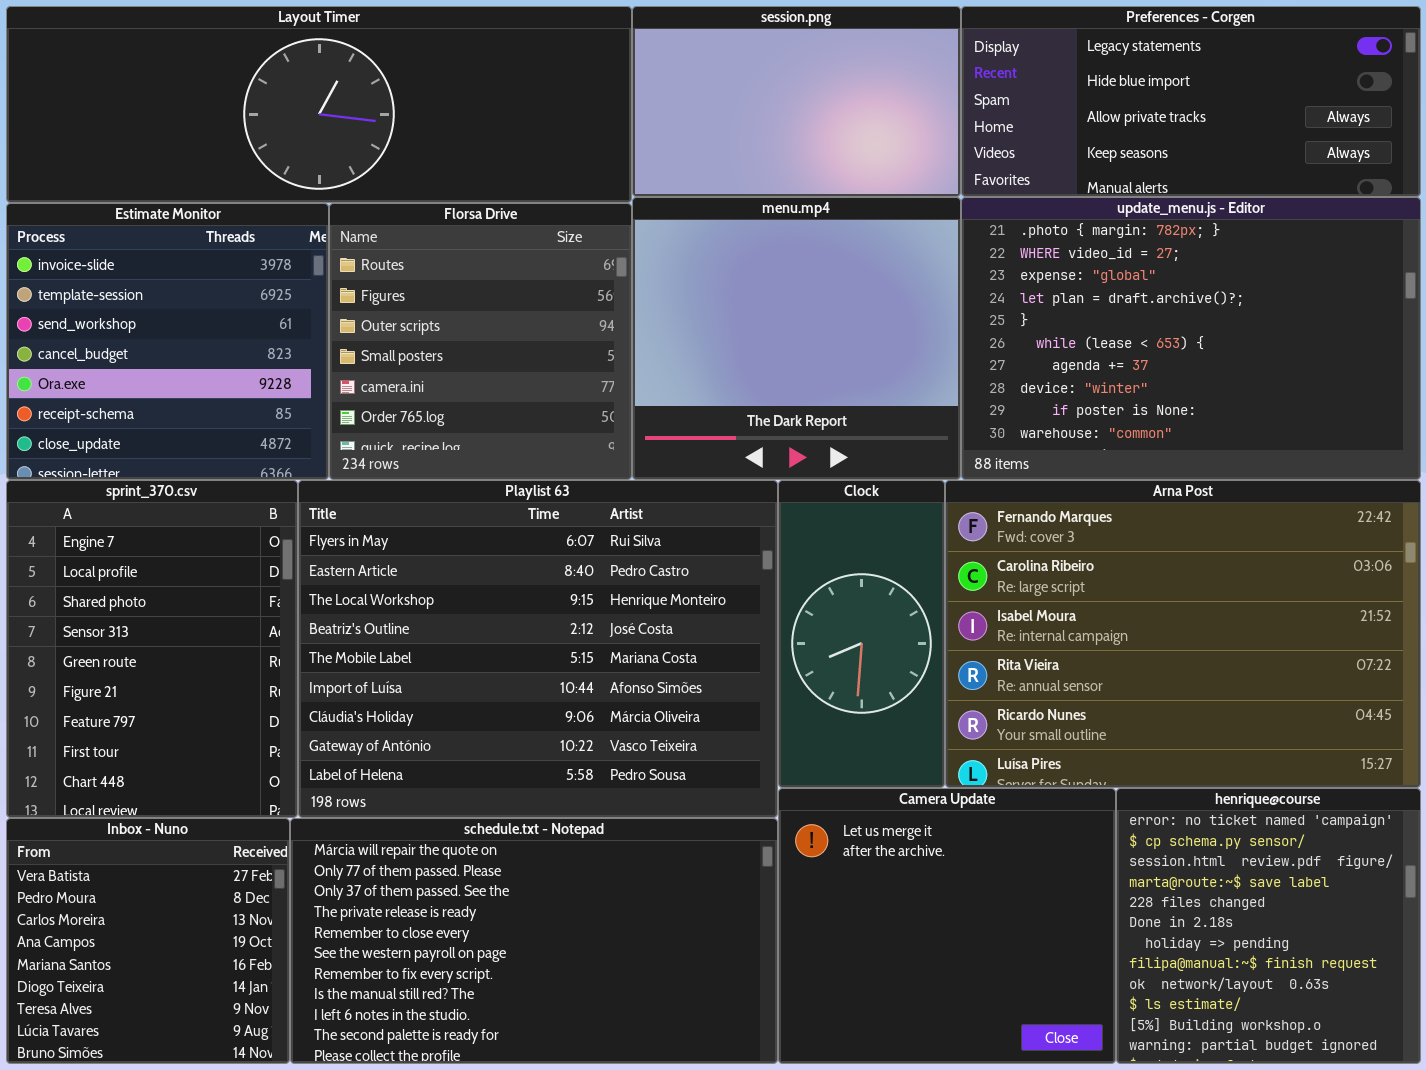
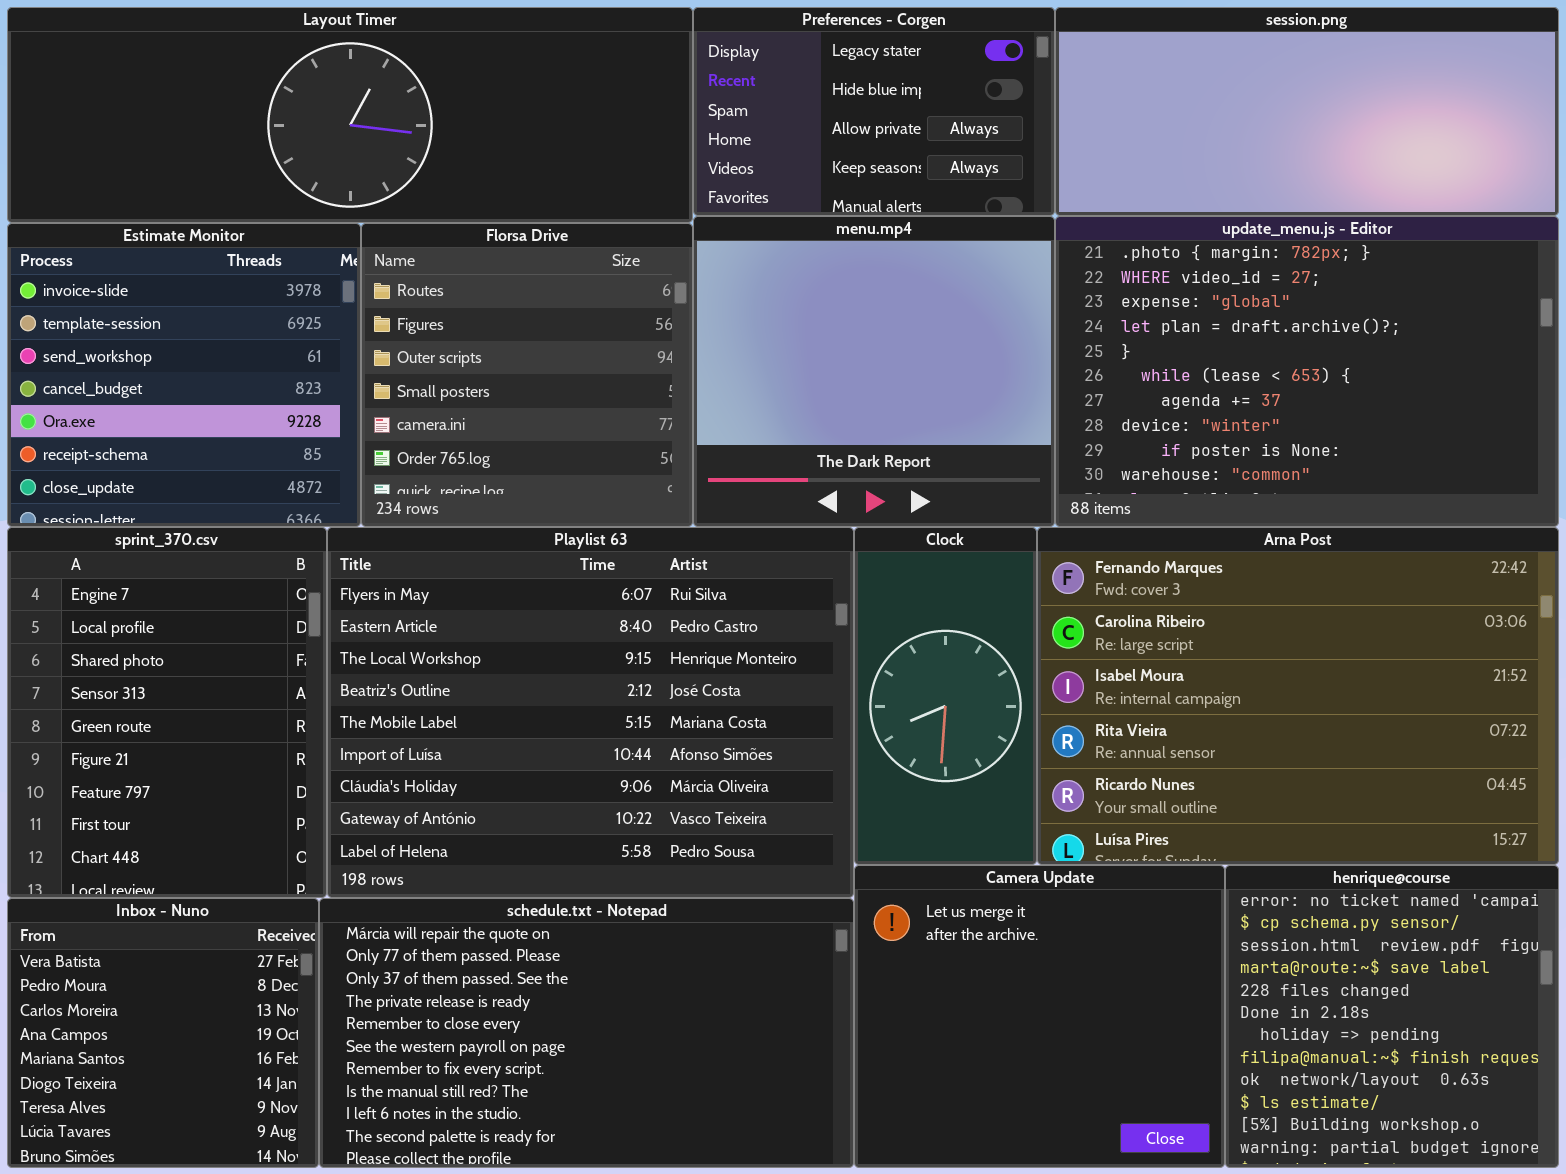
session.png: [632,6,961,197] -> [1055,7,1559,216], moved, resized
Preferences - Corgen: [961,6,1421,197] -> [693,7,1055,216], moved, resized

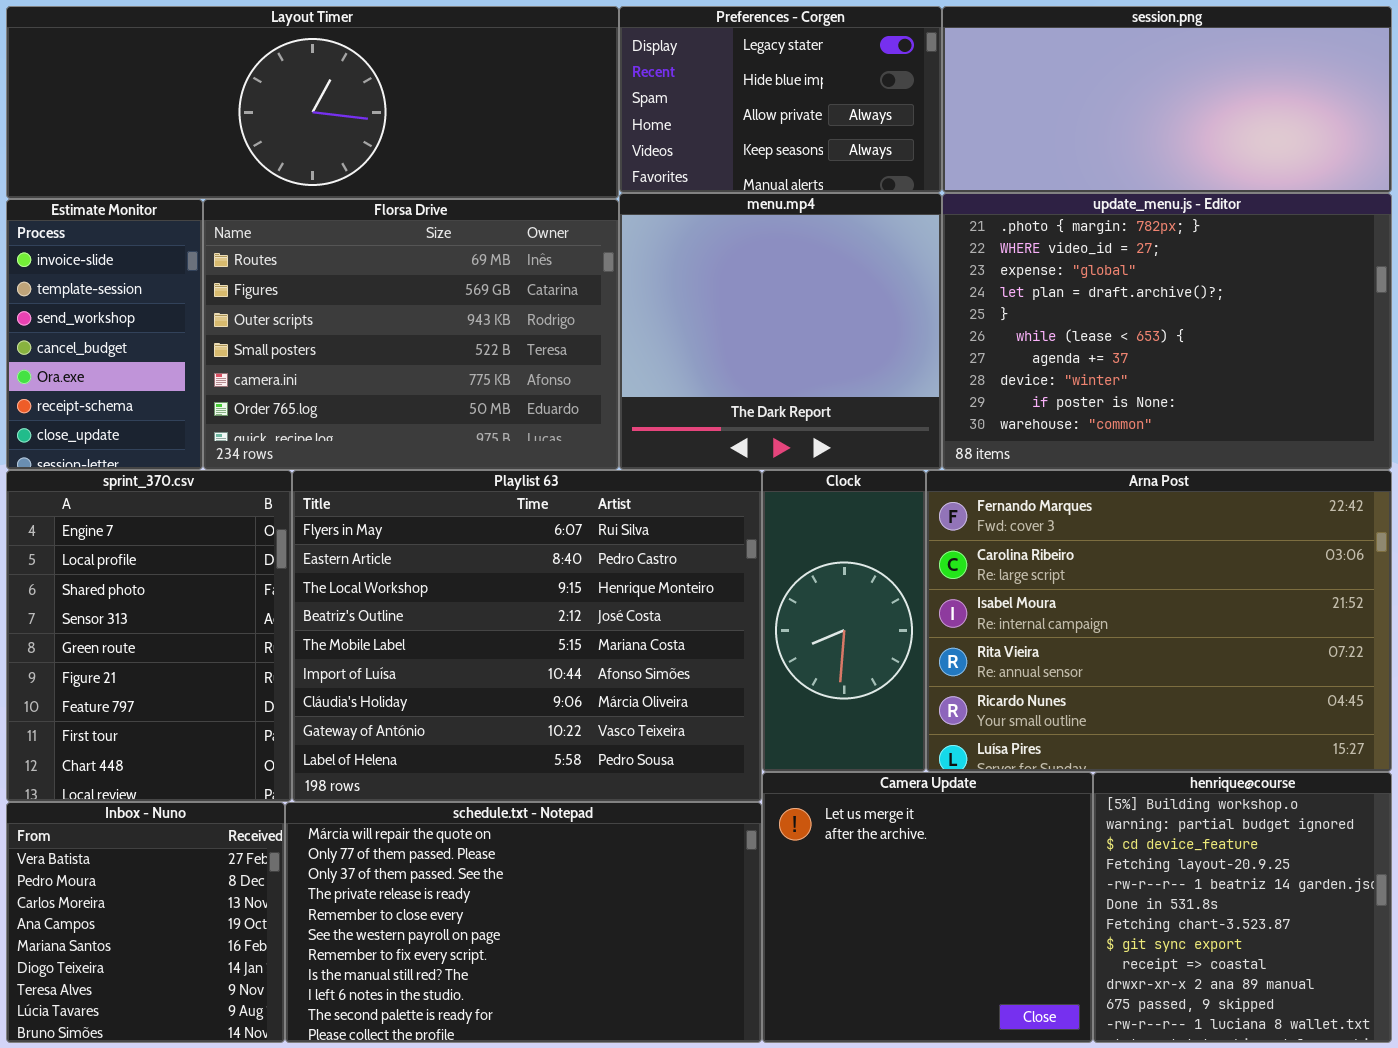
Estimate Monitor: [7,223,361,527] -> [6,199,203,470], resized
Florsa Drive: [361,223,693,527] -> [203,199,619,470], resized
henrique@course: [1225,865,1559,1168] -> [1093,772,1392,1043], scrolled down 10 rows

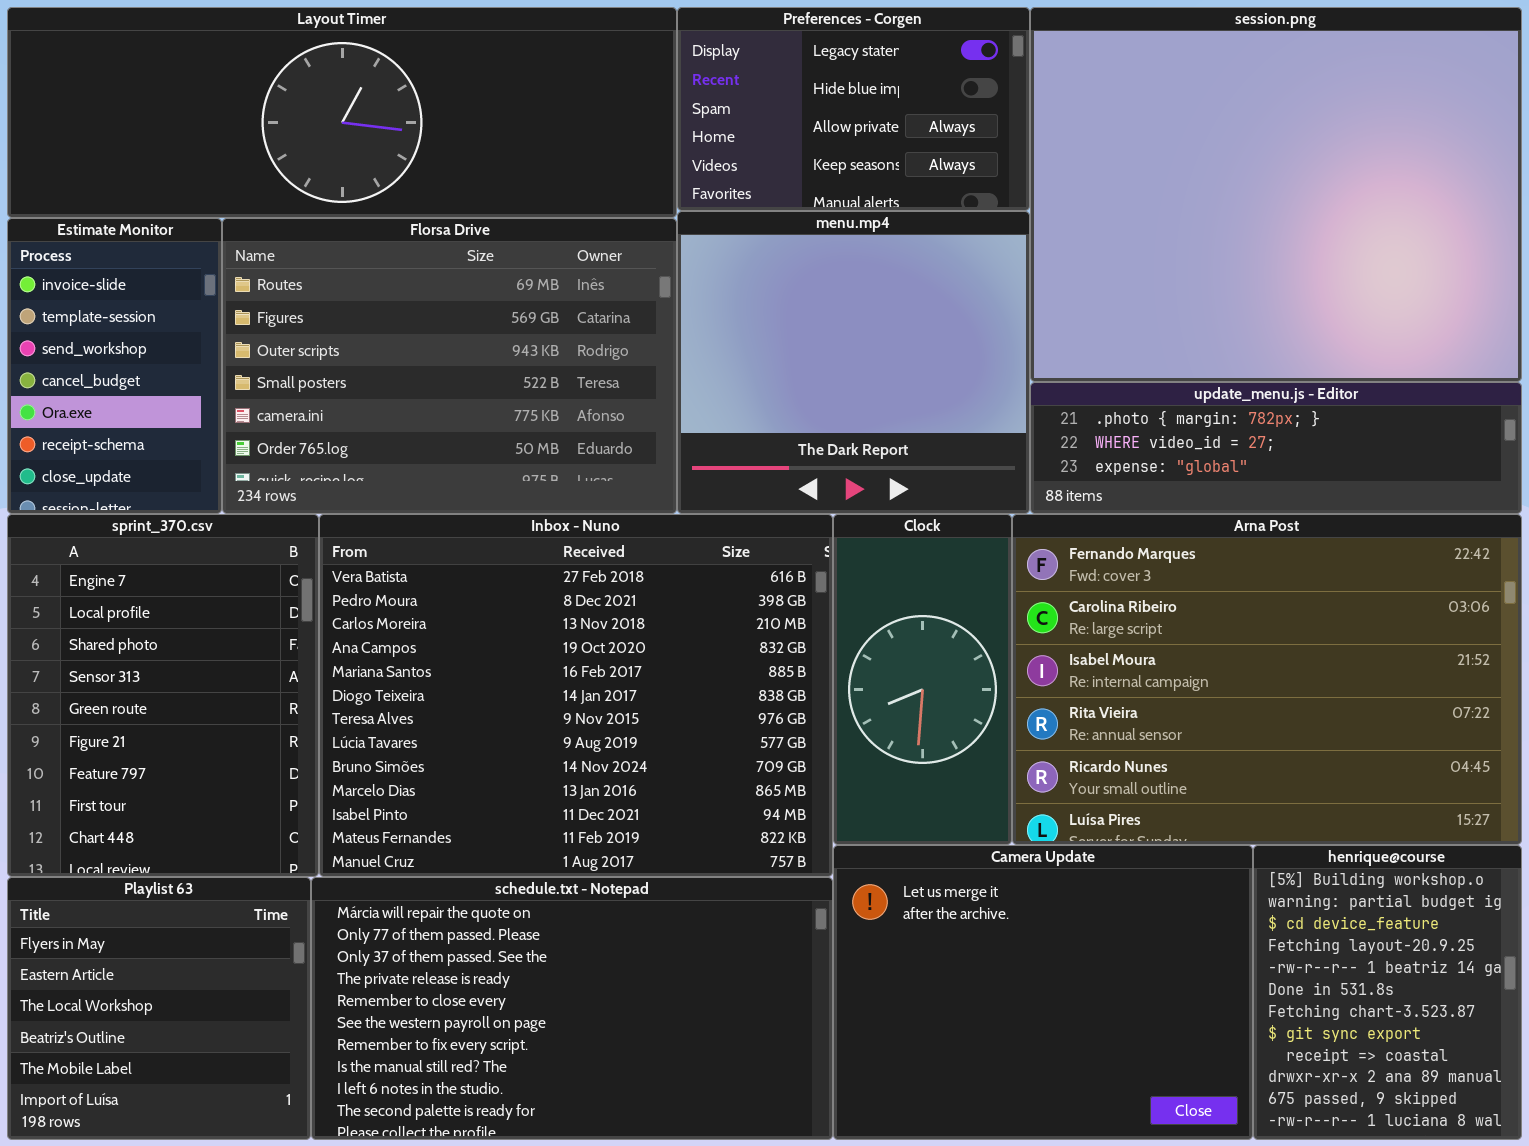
session.png: [942,6,1392,193] -> [1030,7,1522,382], resized
update_menu.js - Editor: [942,193,1392,470] -> [1030,382,1522,514], resized
Playlist 63: [292,470,762,802] -> [7,877,311,1140], moved, resized
Camera Update: [762,772,1093,1043] -> [833,845,1253,1140], resized
henrique@course: [1093,772,1392,1043] -> [1253,845,1522,1140], resized
Inbox - Nuno: [6,802,285,1043] -> [319,514,833,877], moved, resized

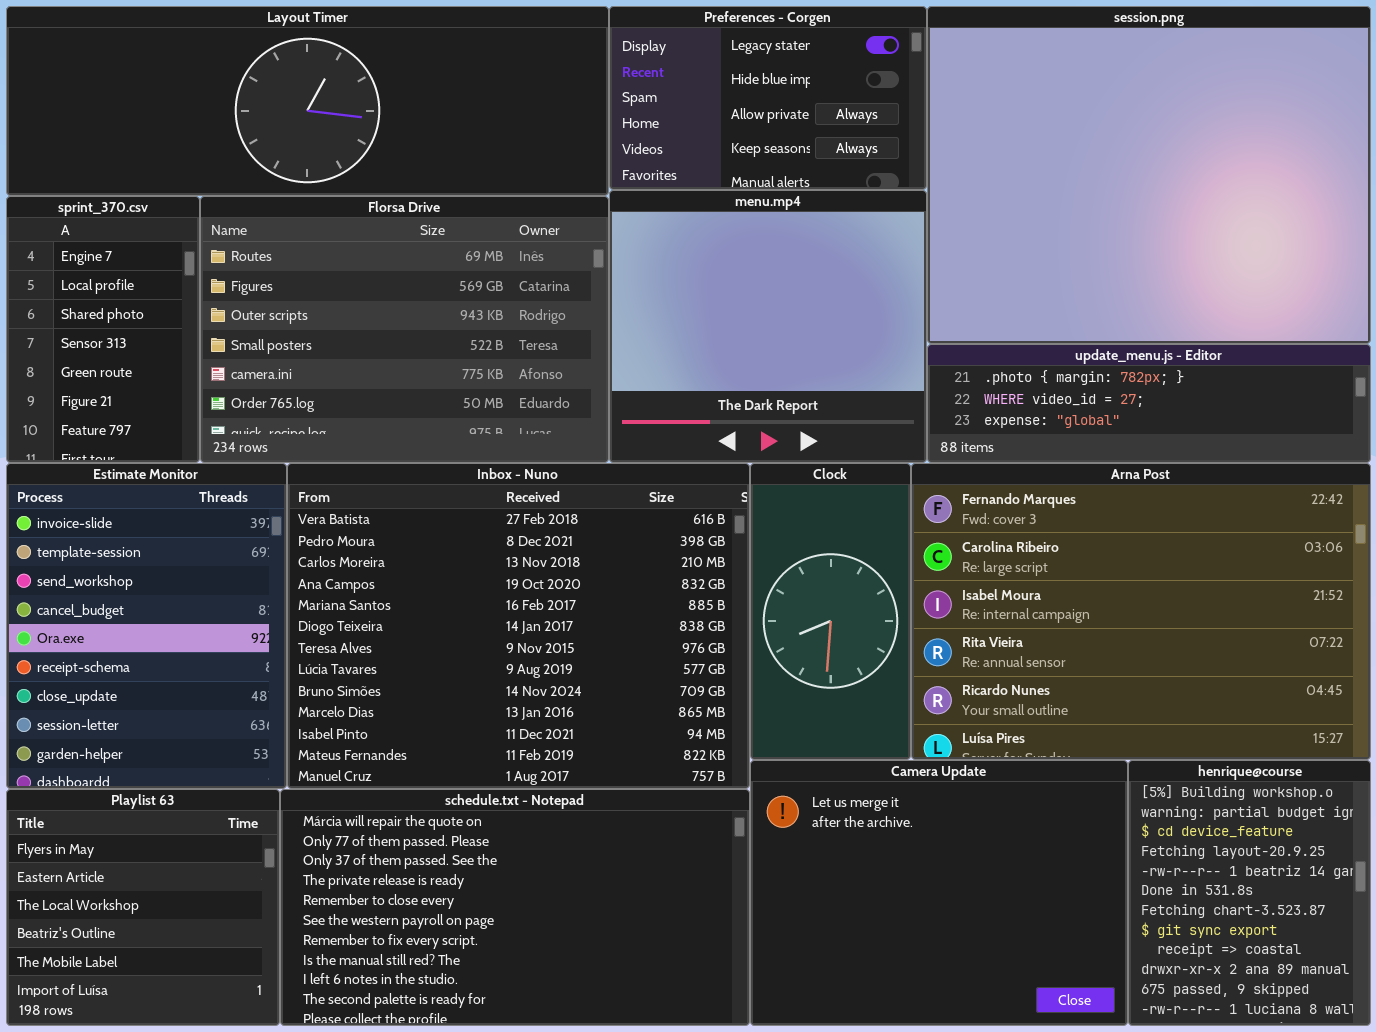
Estimate Monitor: [7,218,222,514] -> [6,463,287,789], moved, resized
sprint_370.csv: [7,514,319,877] -> [6,196,200,463], moved, resized

